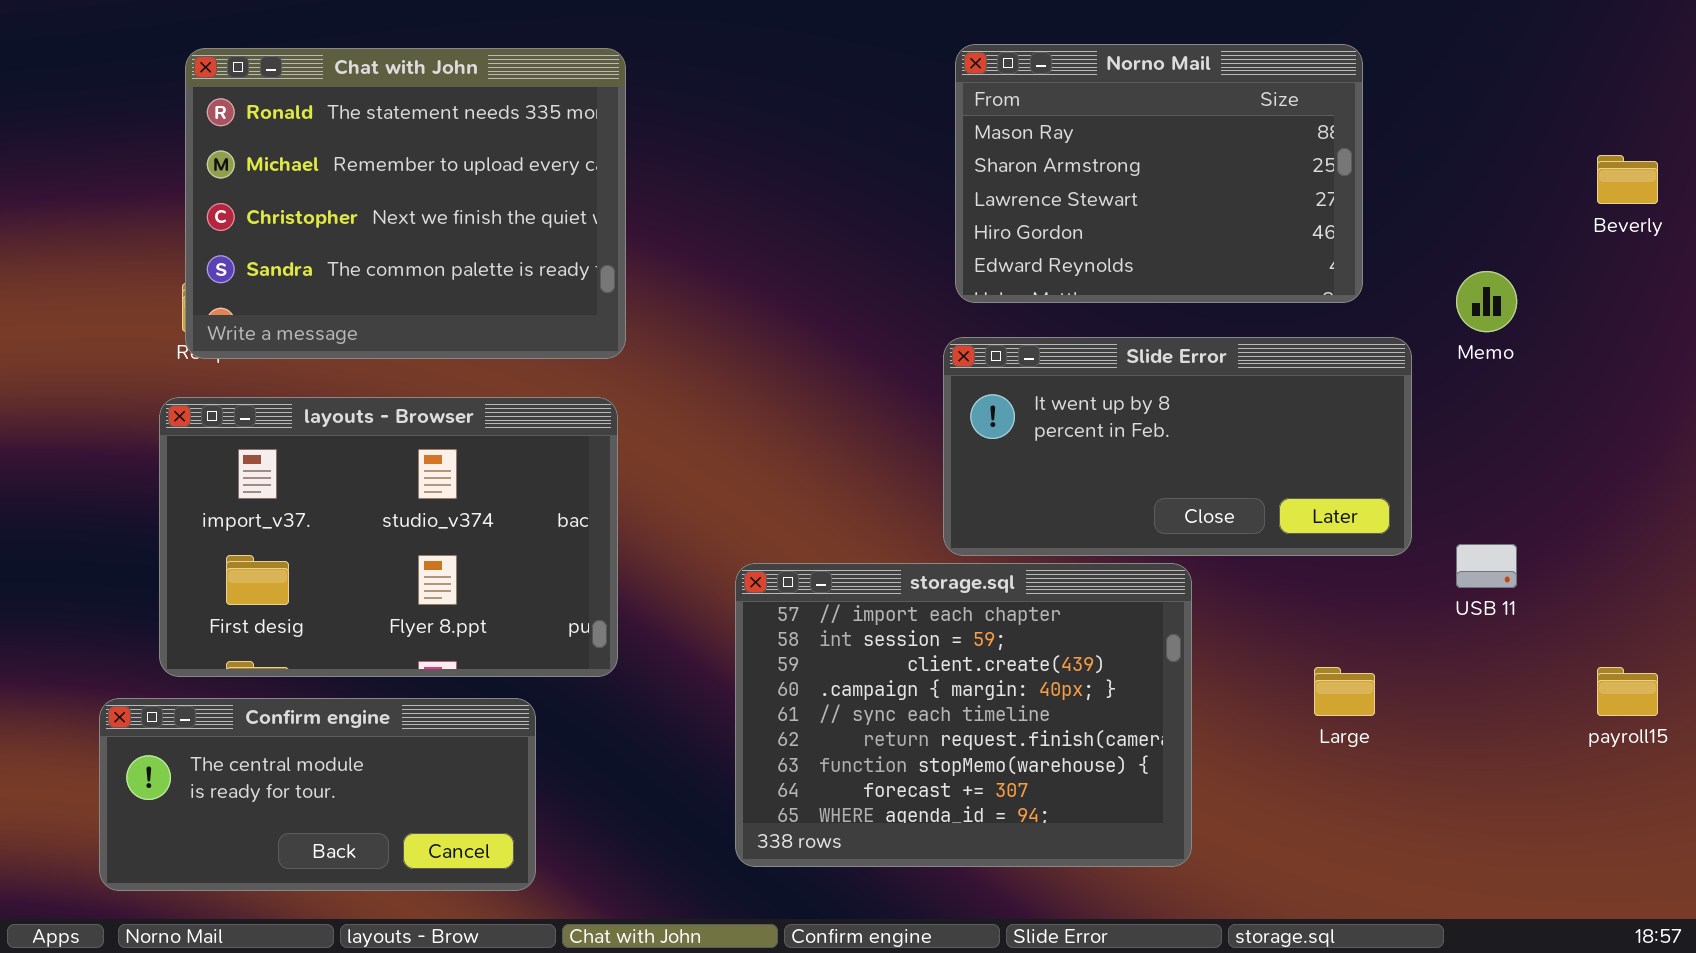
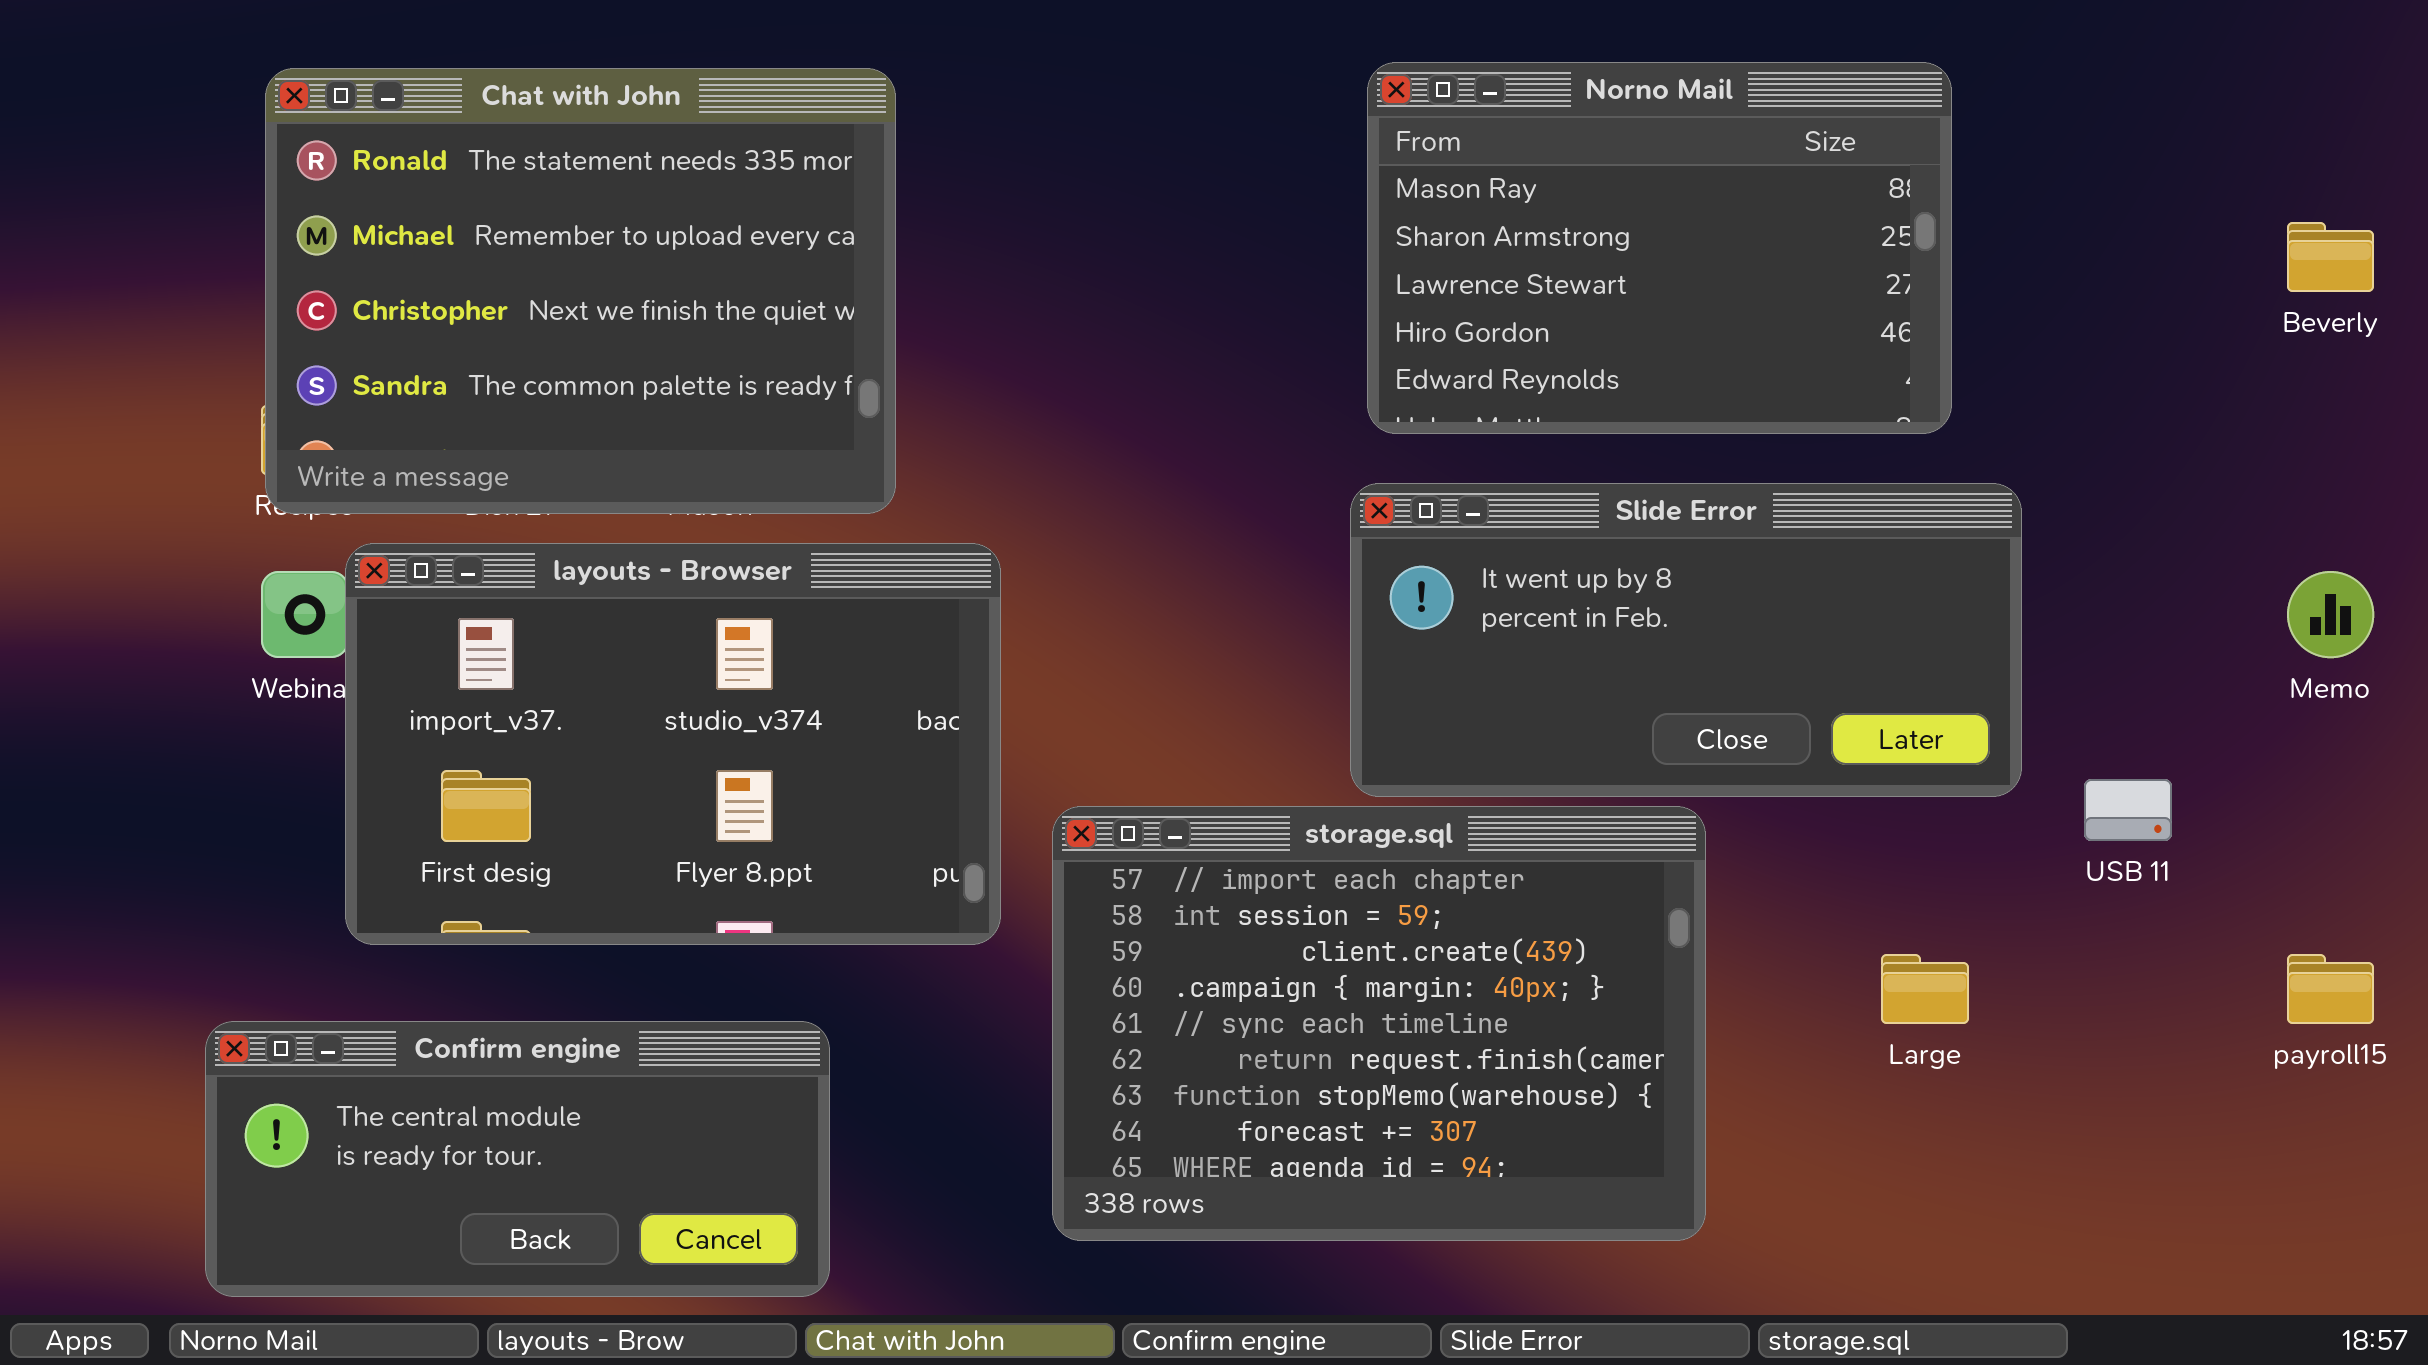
Memo: [1456,271,1517,332] -> [2287,571,2374,658], moved
layouts - Browser: [159,397,618,677] -> [345,543,1001,945], moved
Confirm engine: [99,698,536,891] -> [205,1021,830,1297], moved

